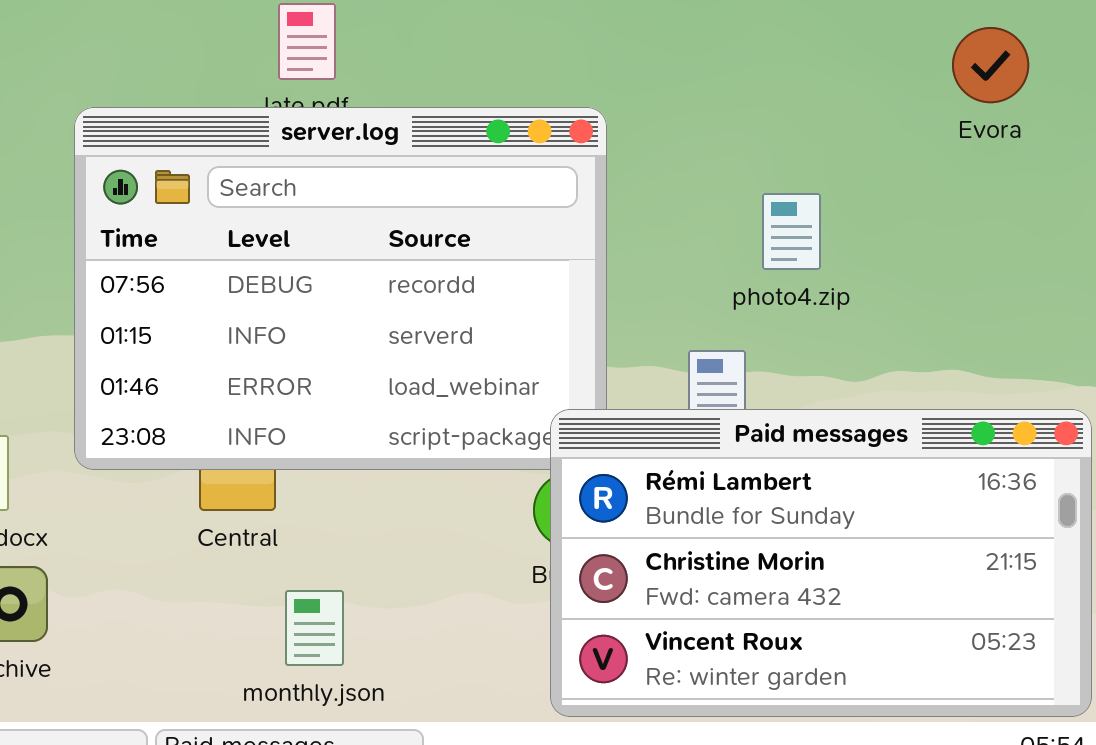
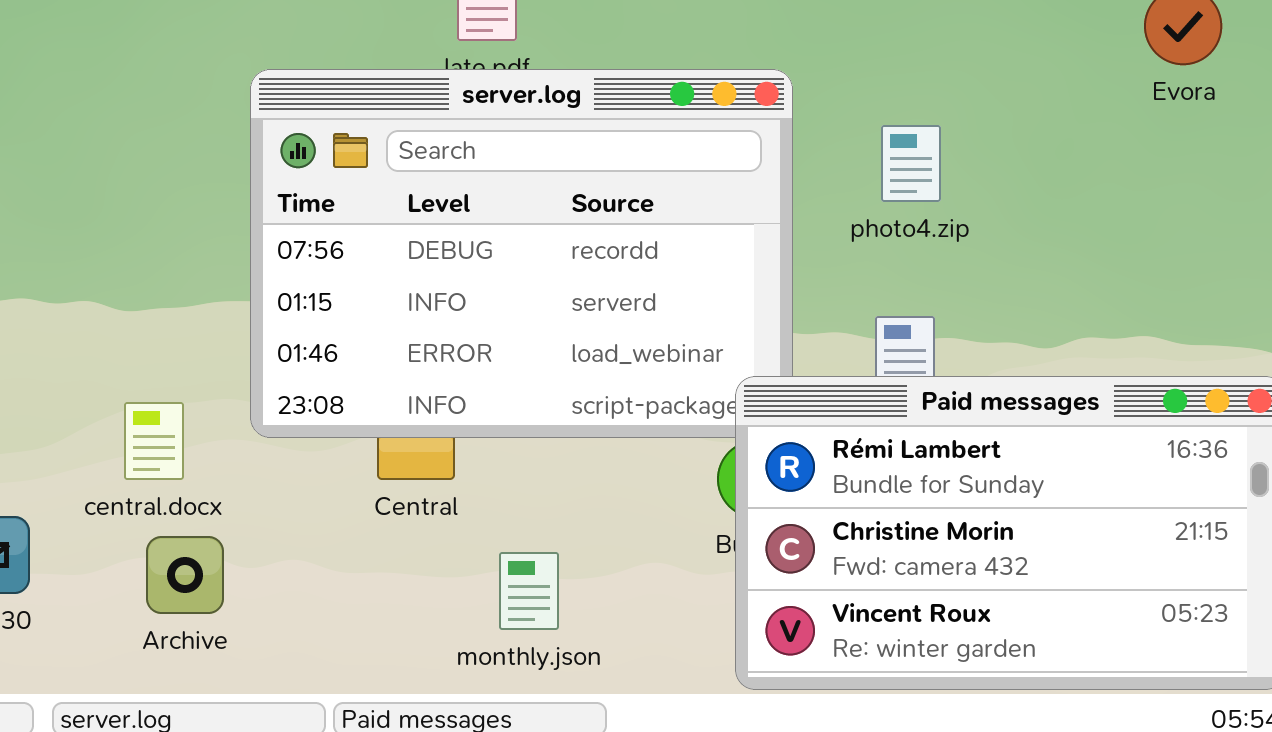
photo4.zip: [762,193,821,270] -> [881,125,941,202], moved
monthly.json: [285,590,344,666] -> [499,552,559,630], moved

